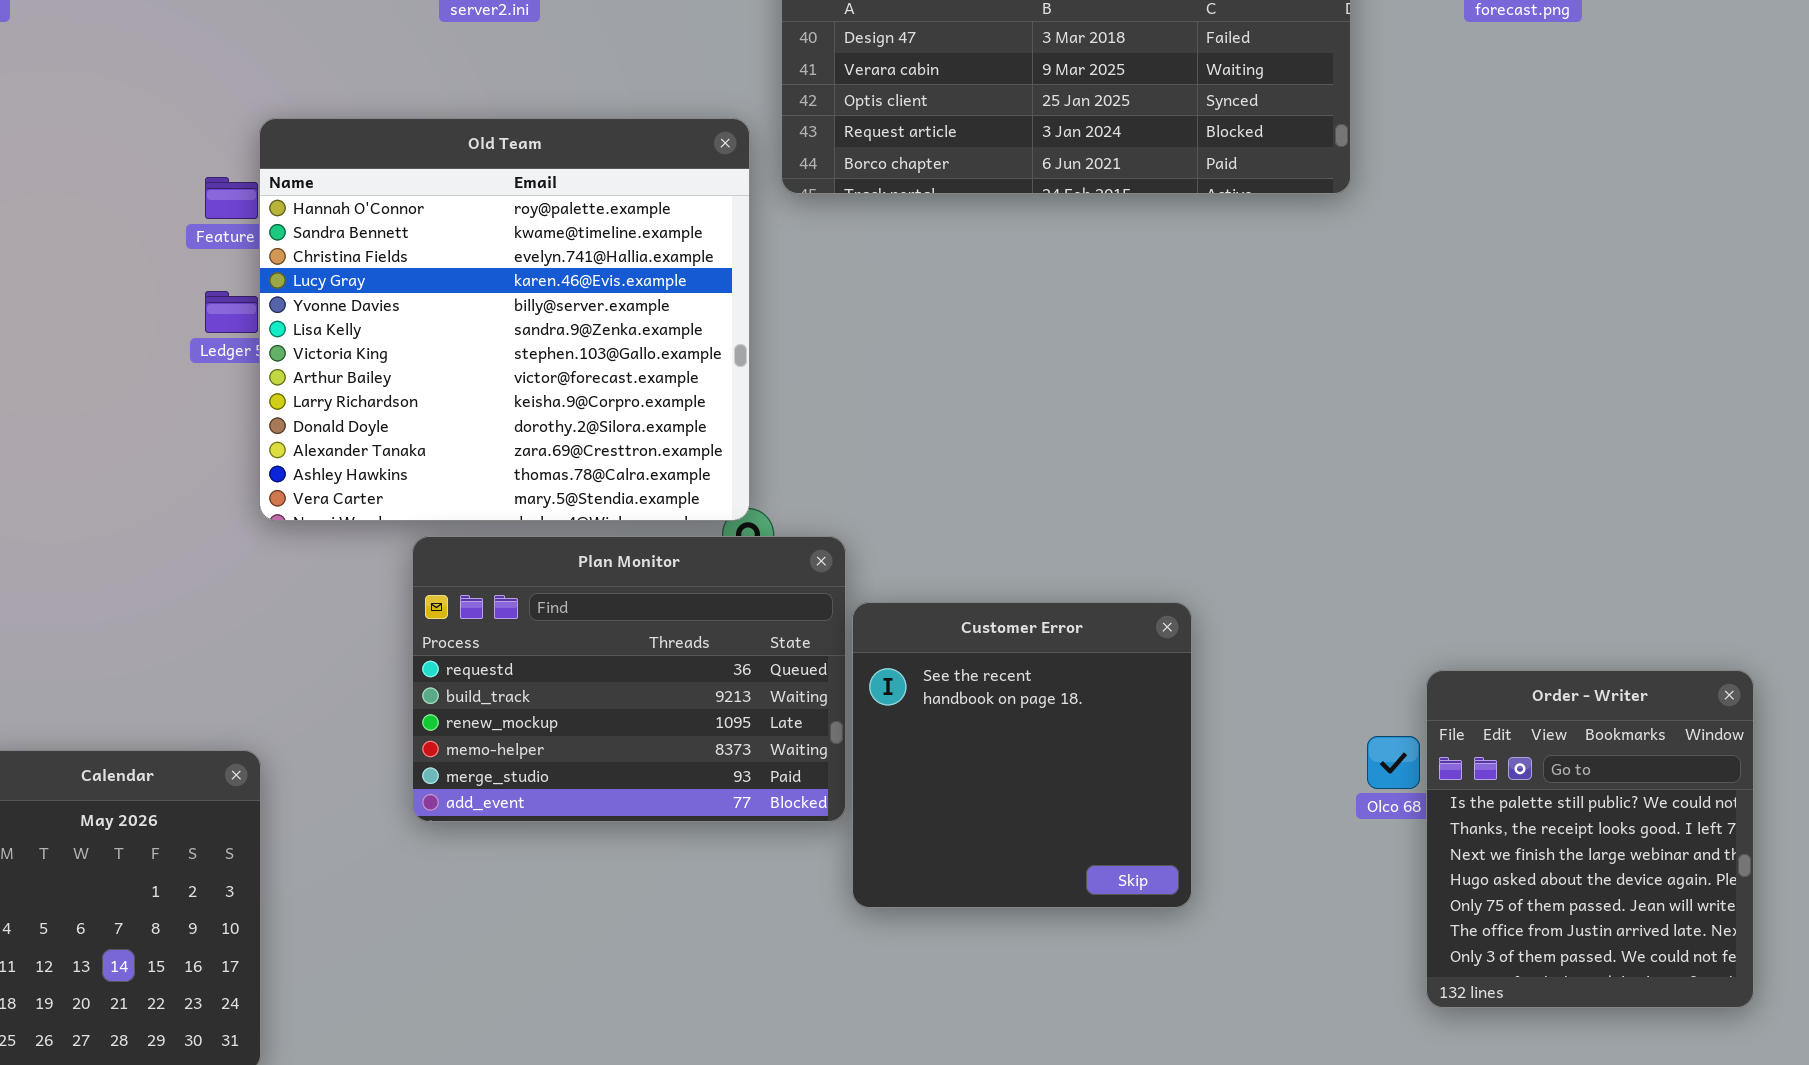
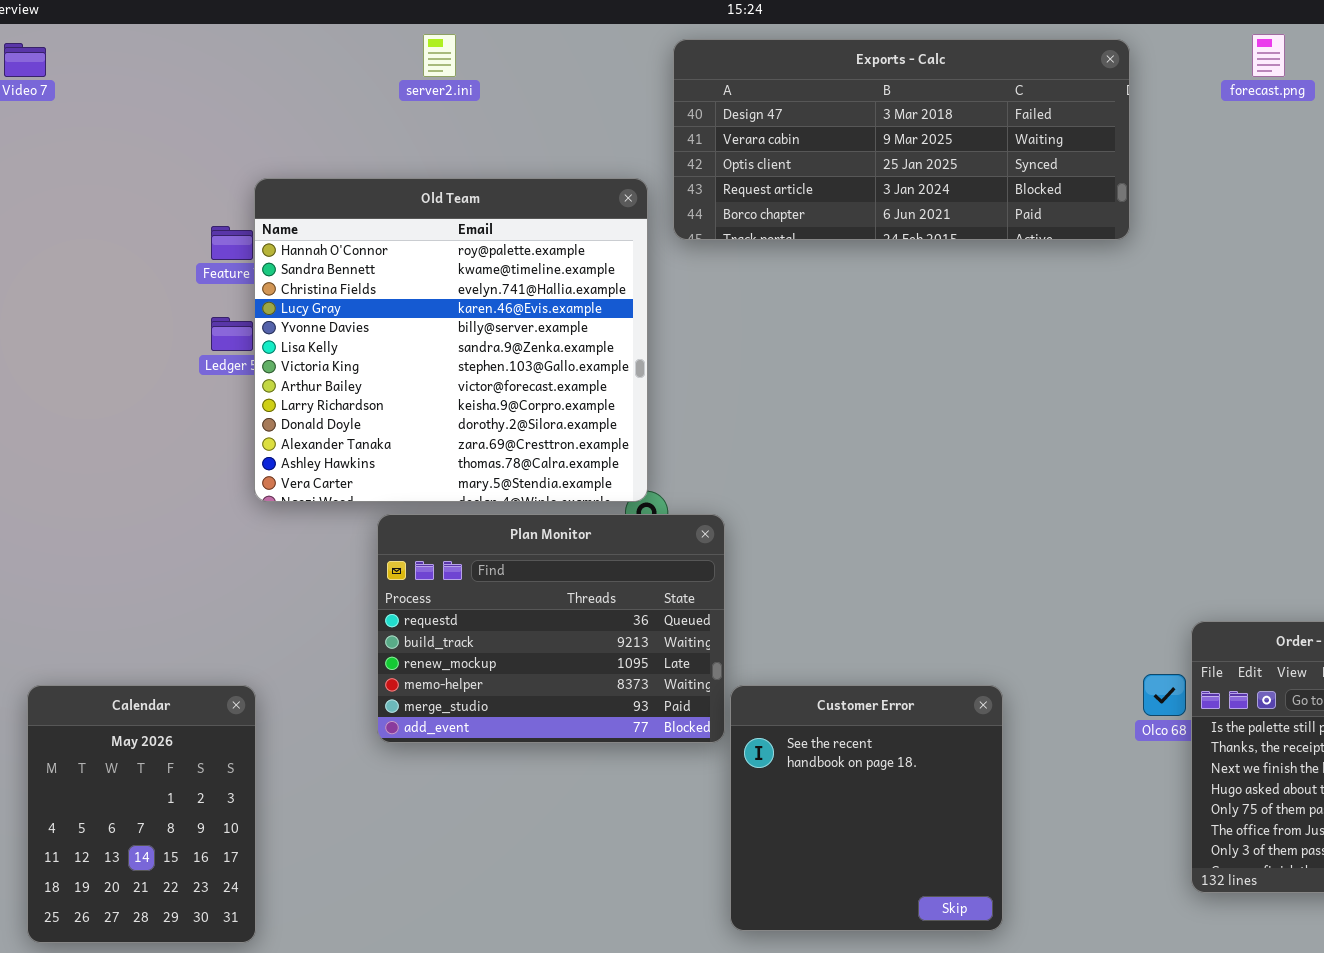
Customer Error: [852,602,1192,908] -> [730,685,1003,931], moved

